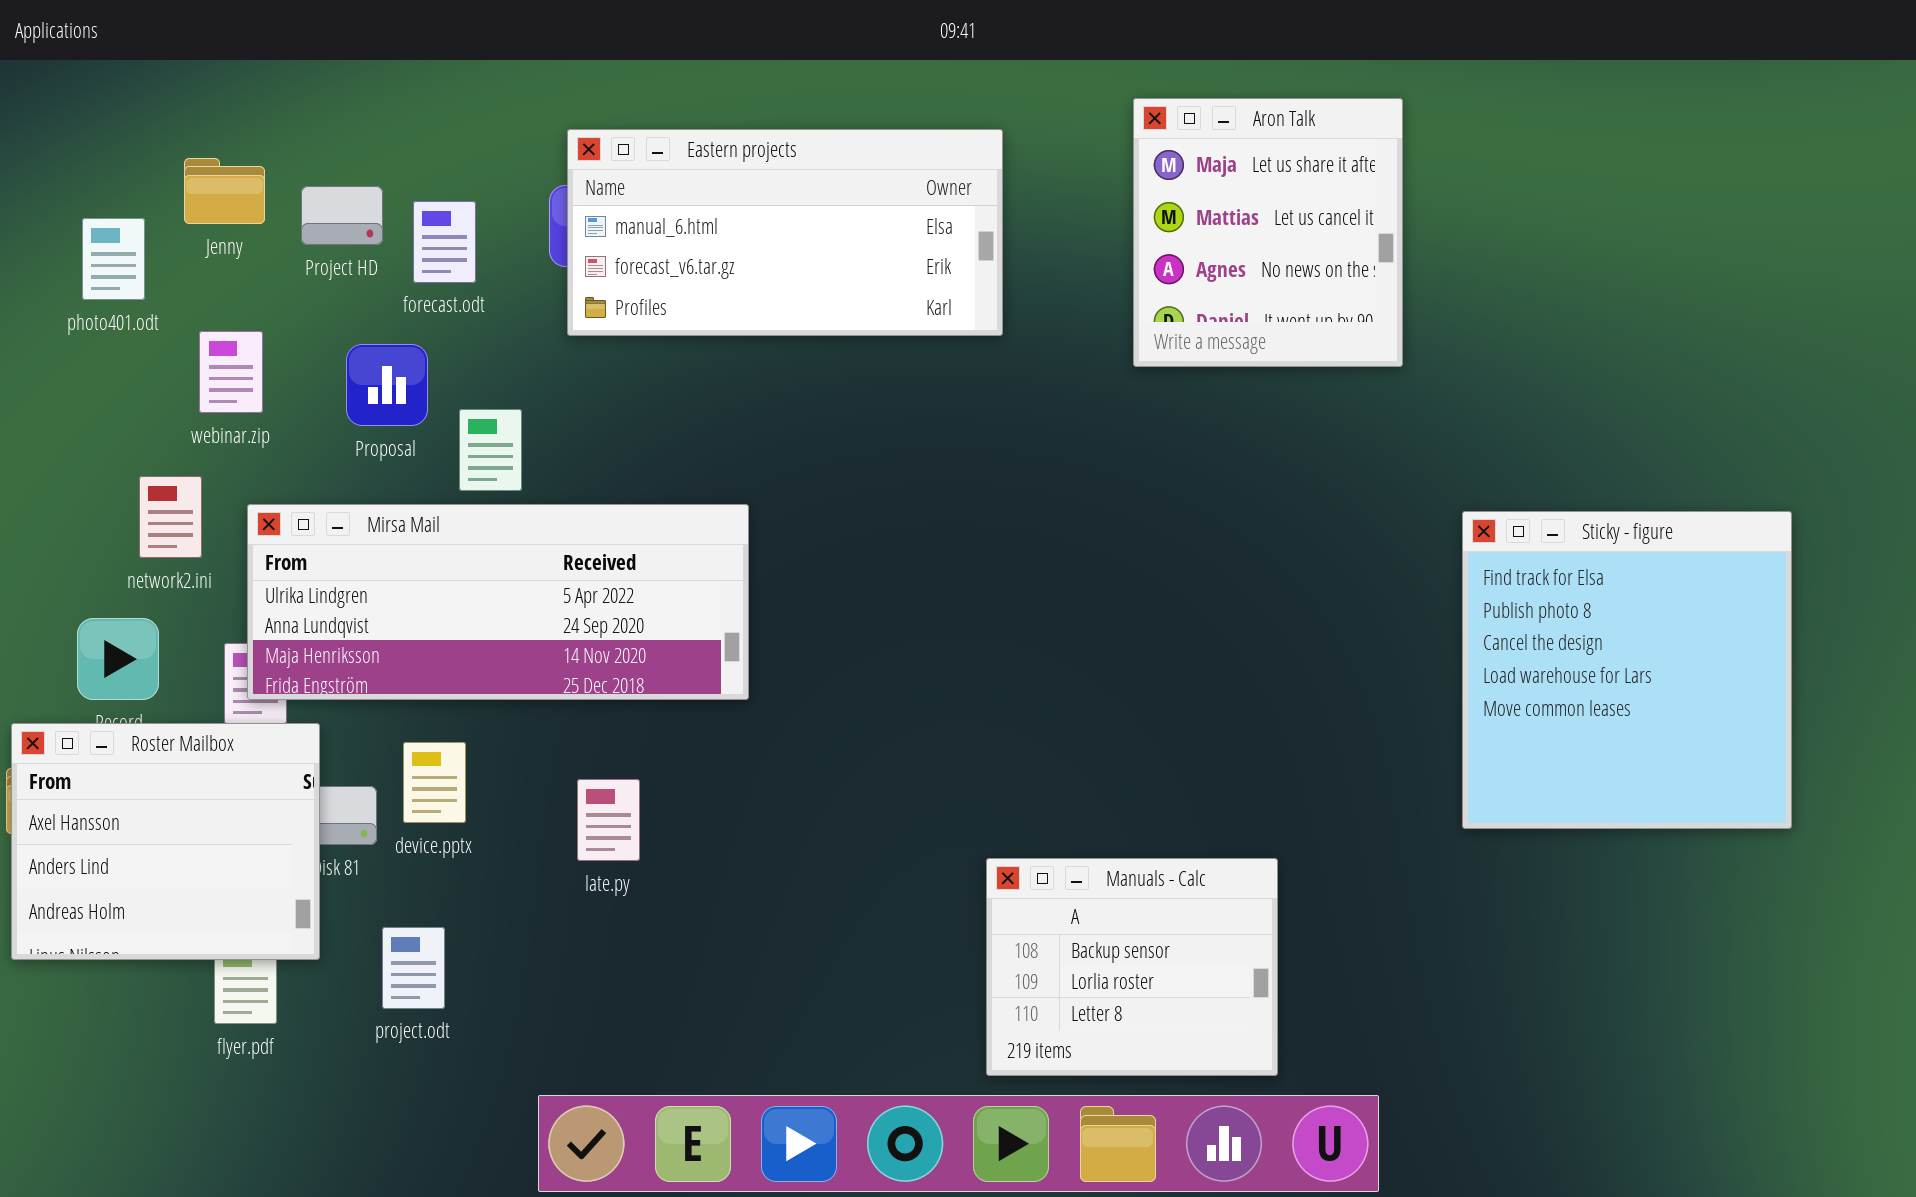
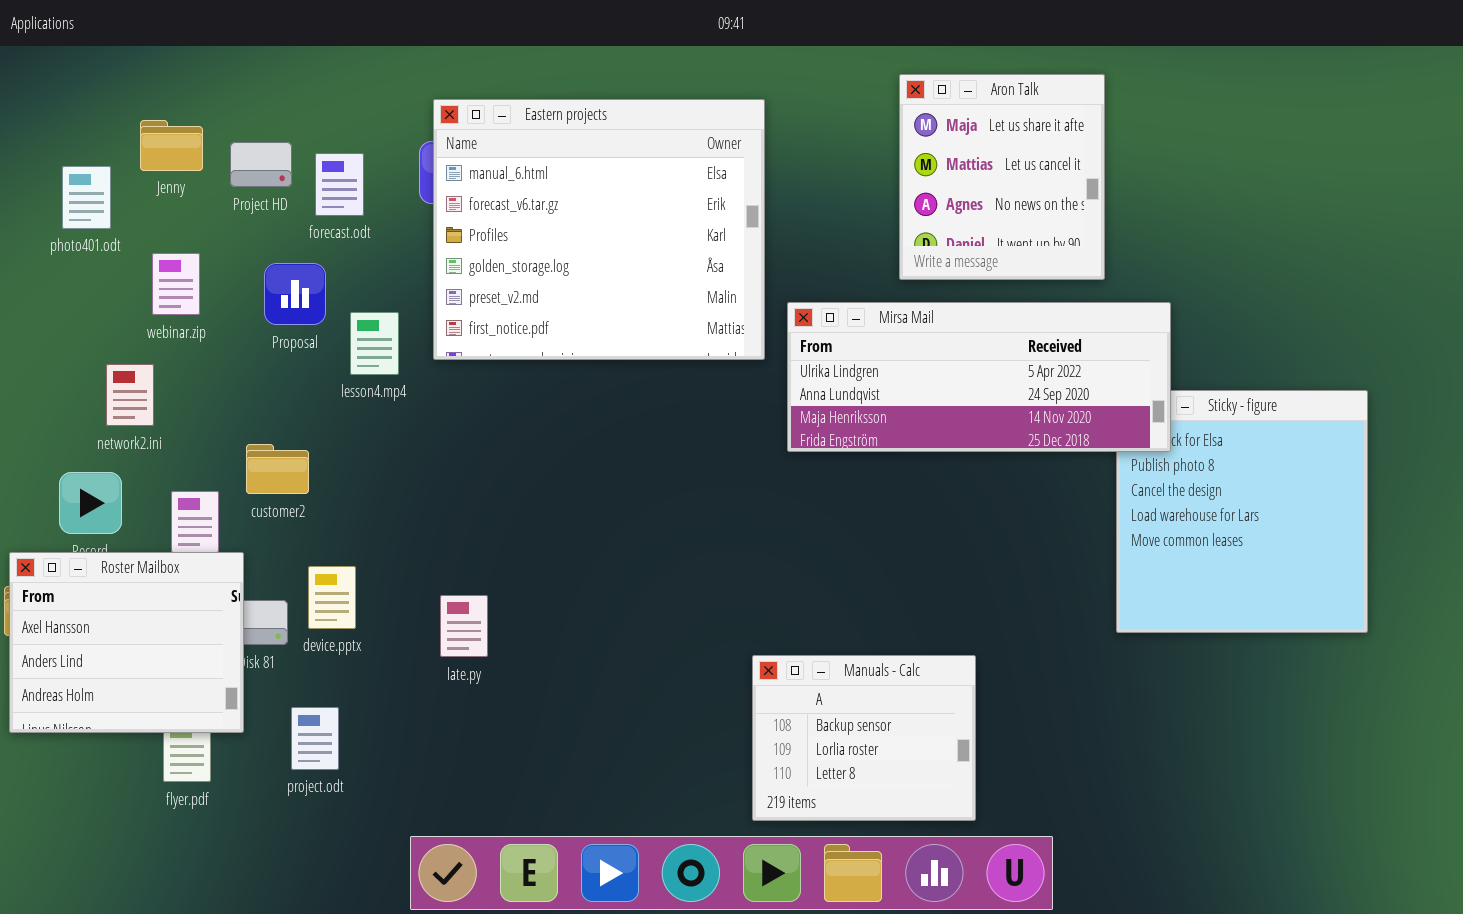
Aron Talk: [1133,98,1403,367] -> [899,74,1105,280], moved
Eastern projects: [567,129,1003,336] -> [433,99,765,360], resized
Mirsa Mail: [247,504,749,700] -> [787,302,1171,452], moved

